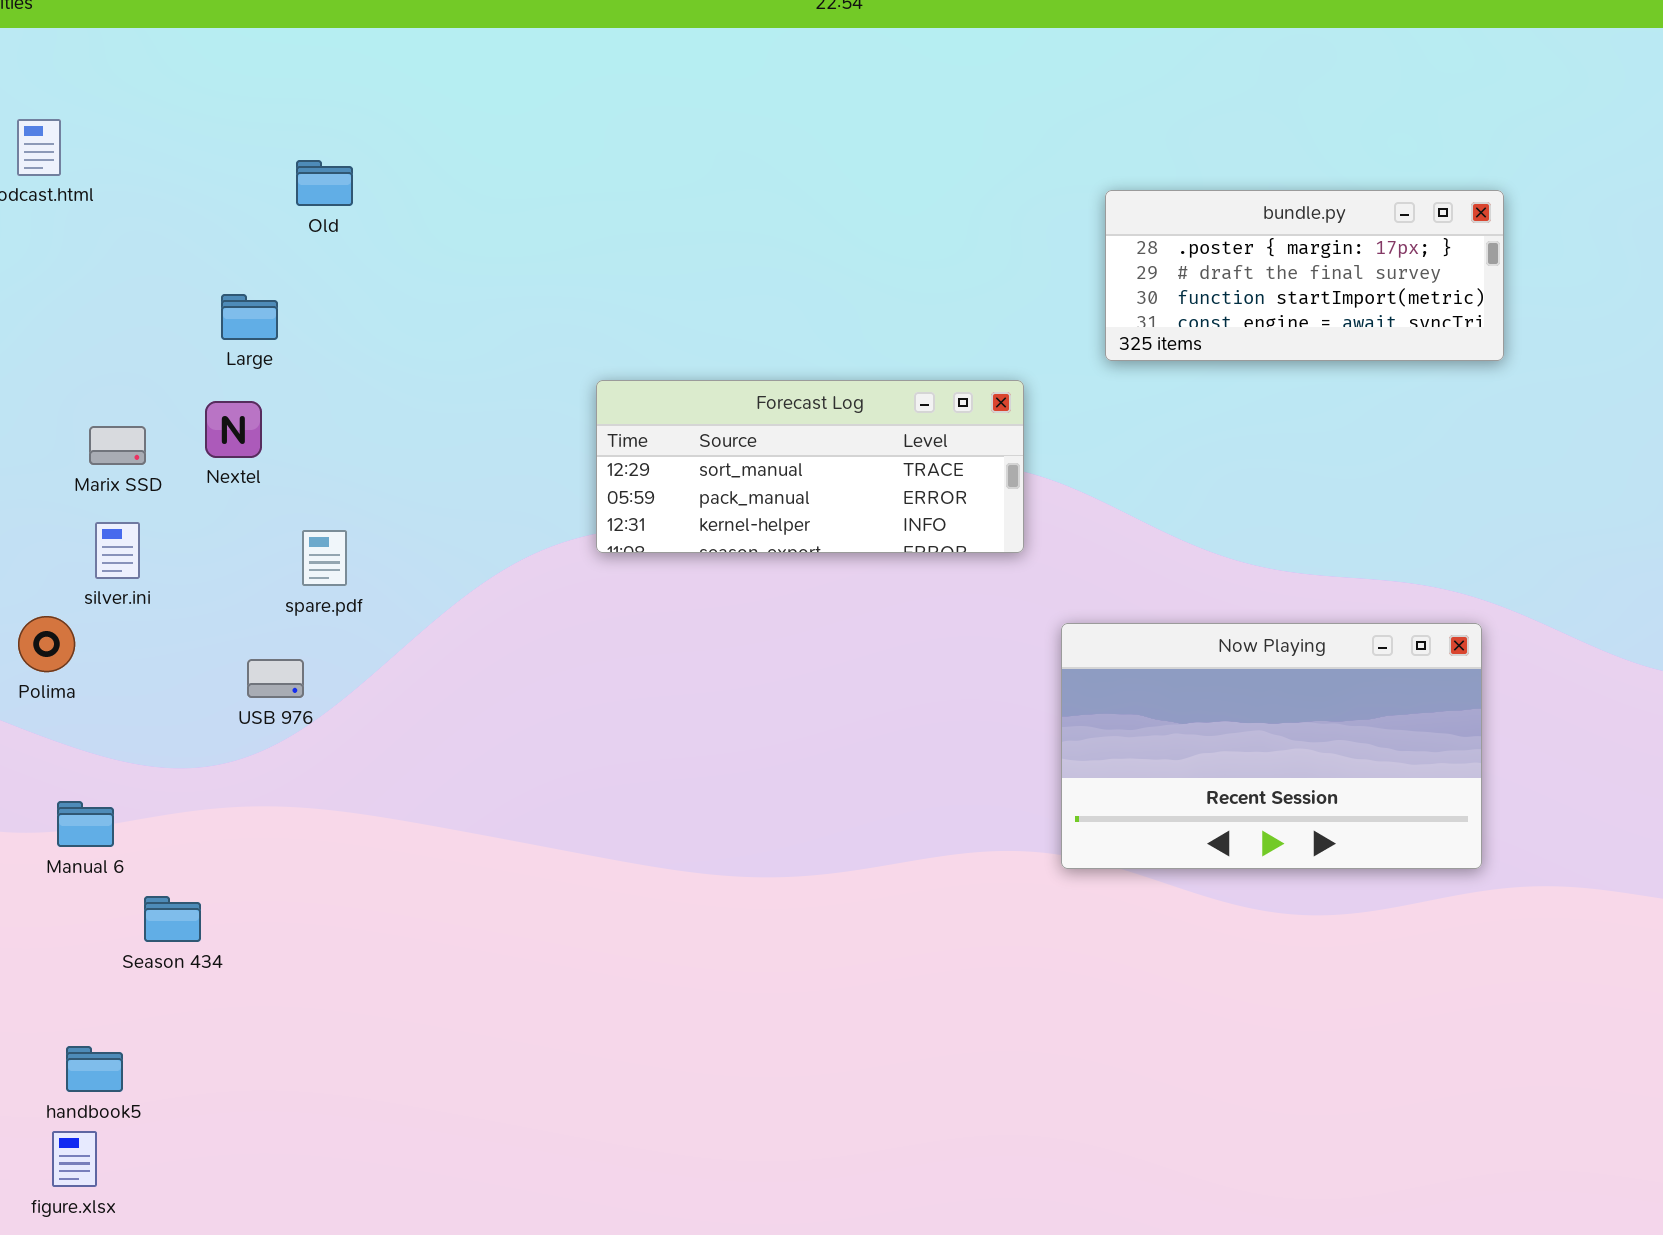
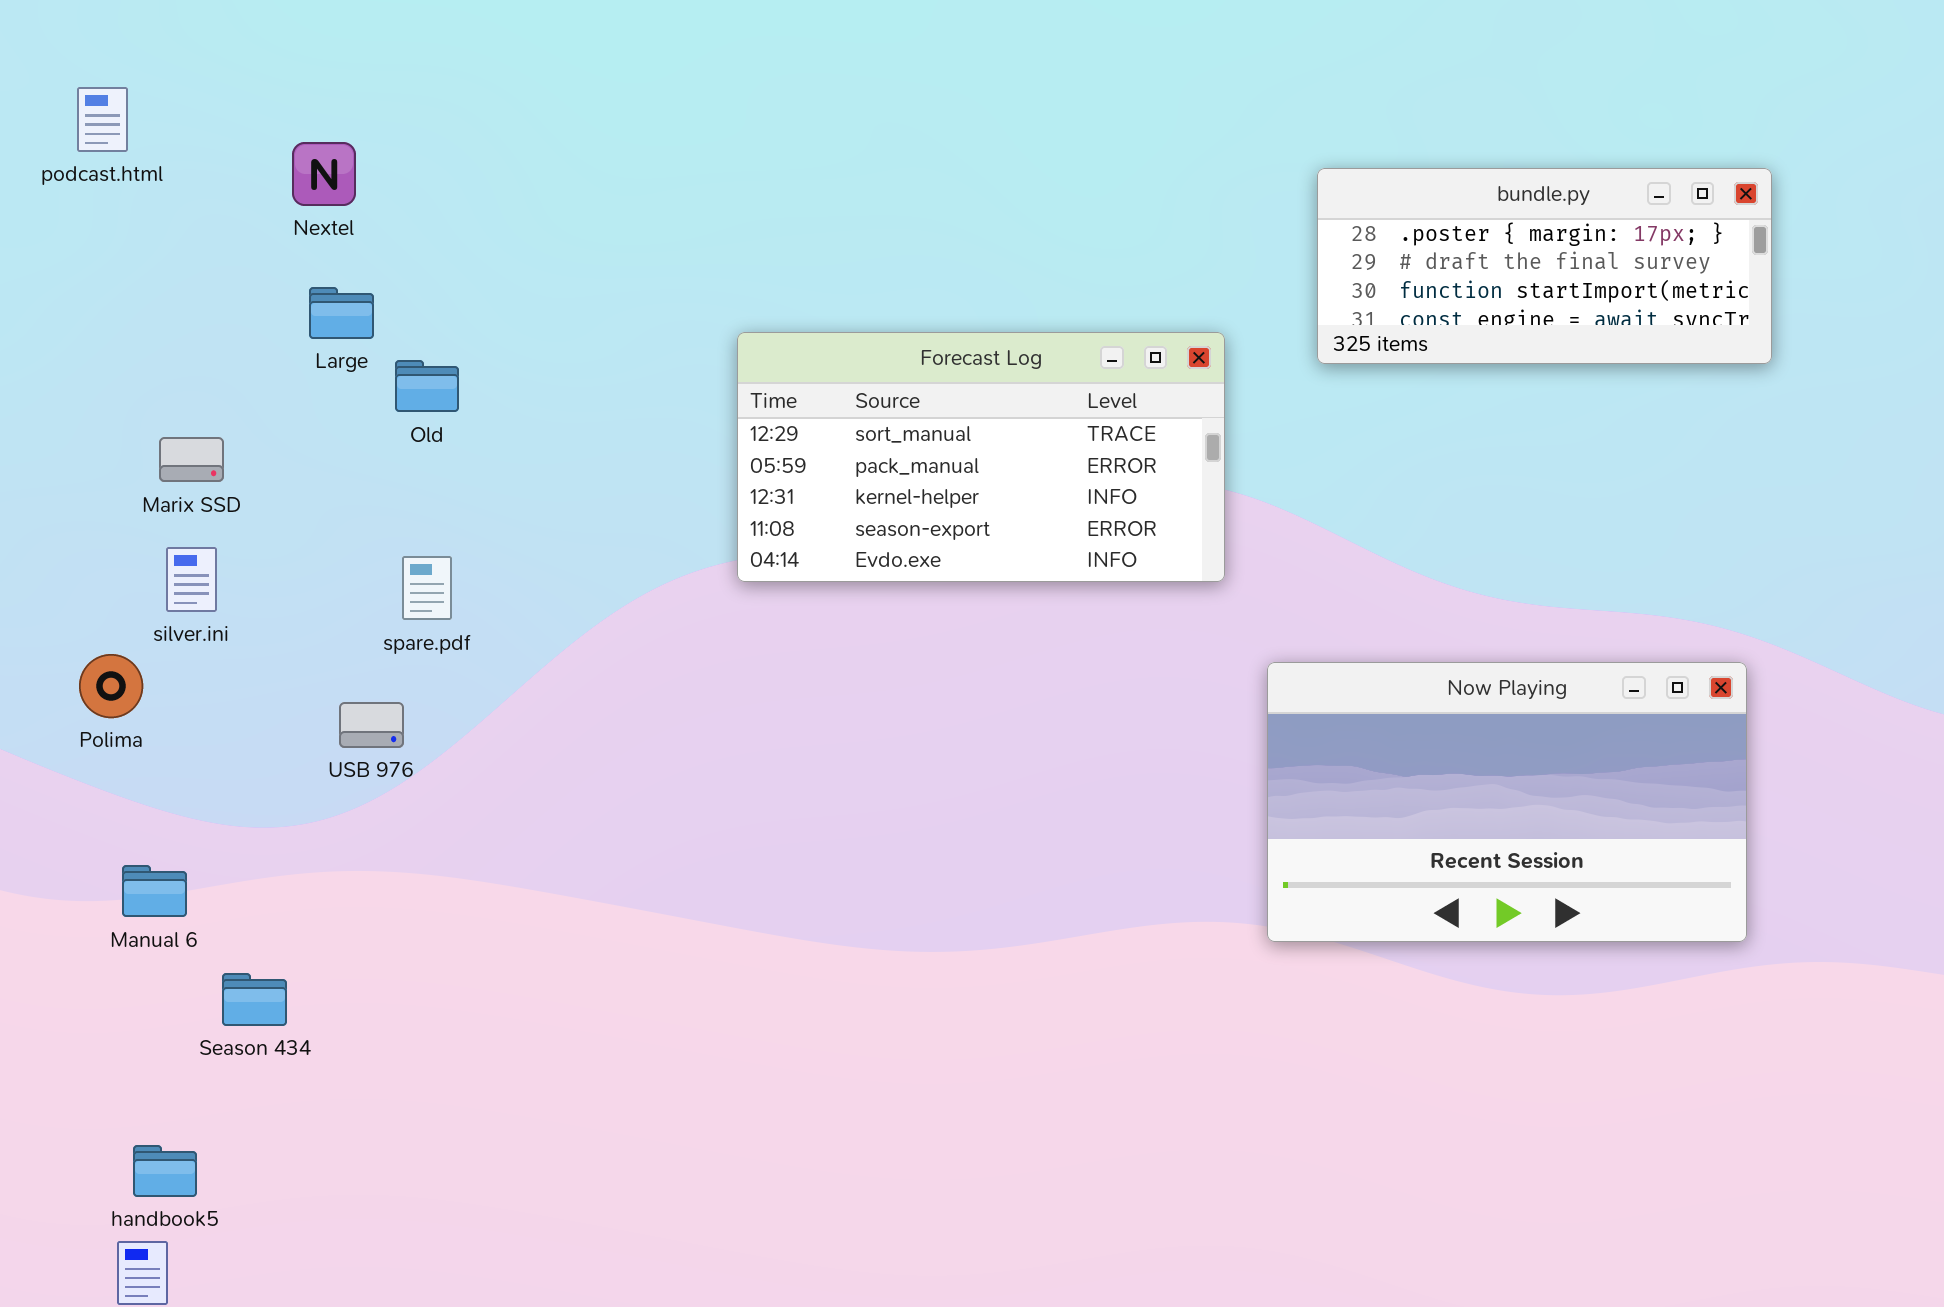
Old: [296,160,353,206] -> [395,360,459,412], moved
Forecast Log: [596,380,1024,553] -> [737,332,1225,582], resized
Nextel: [205,401,262,458] -> [292,142,356,206], moved

